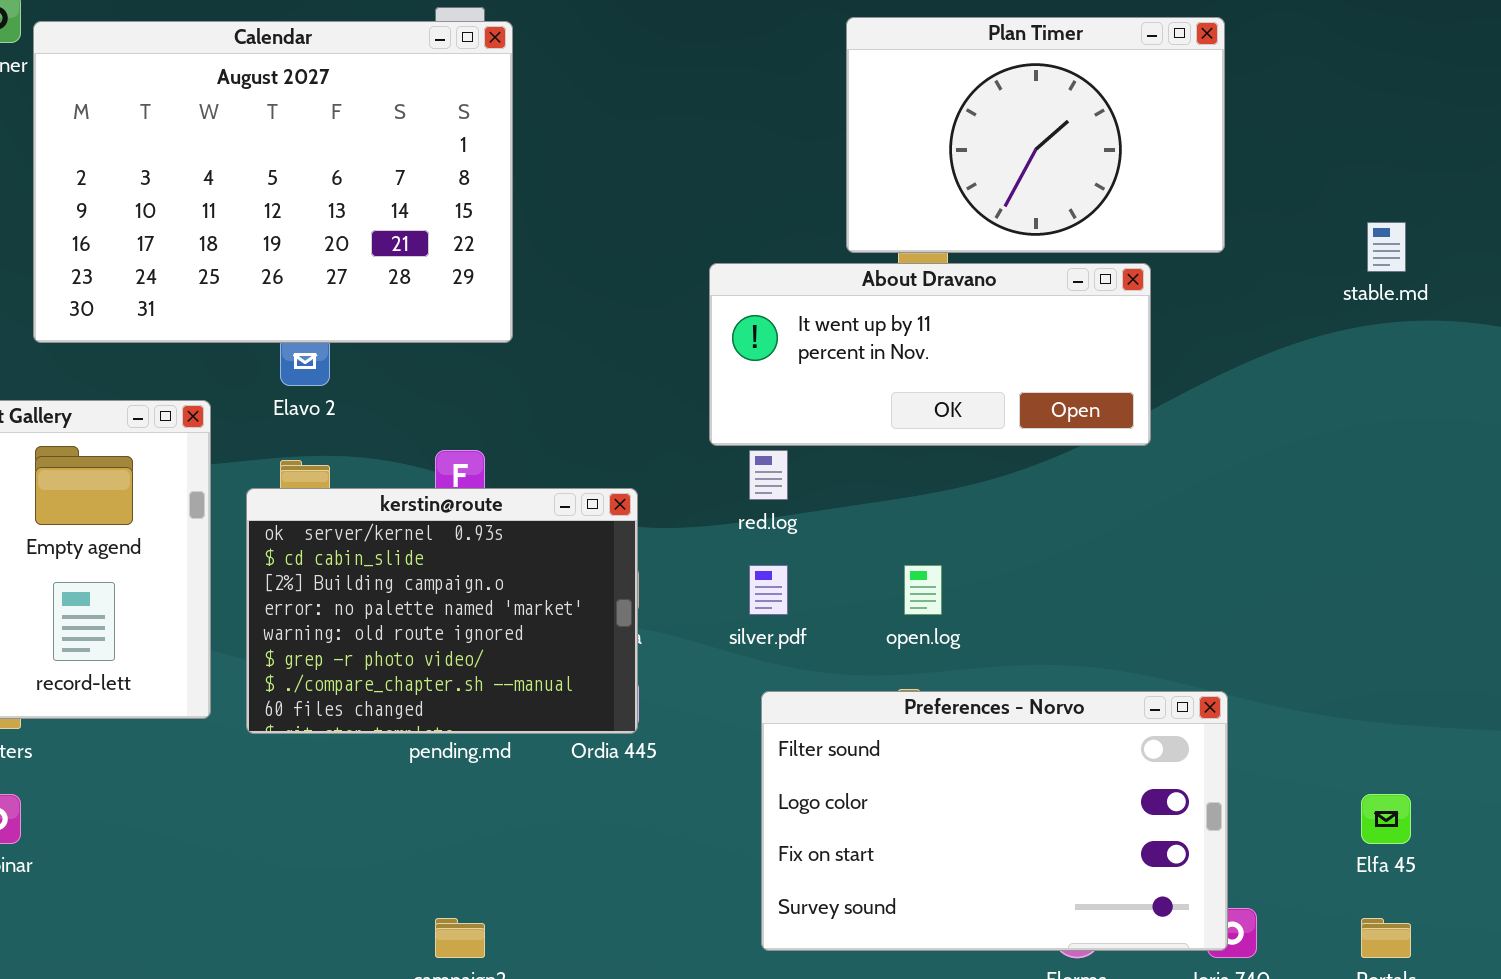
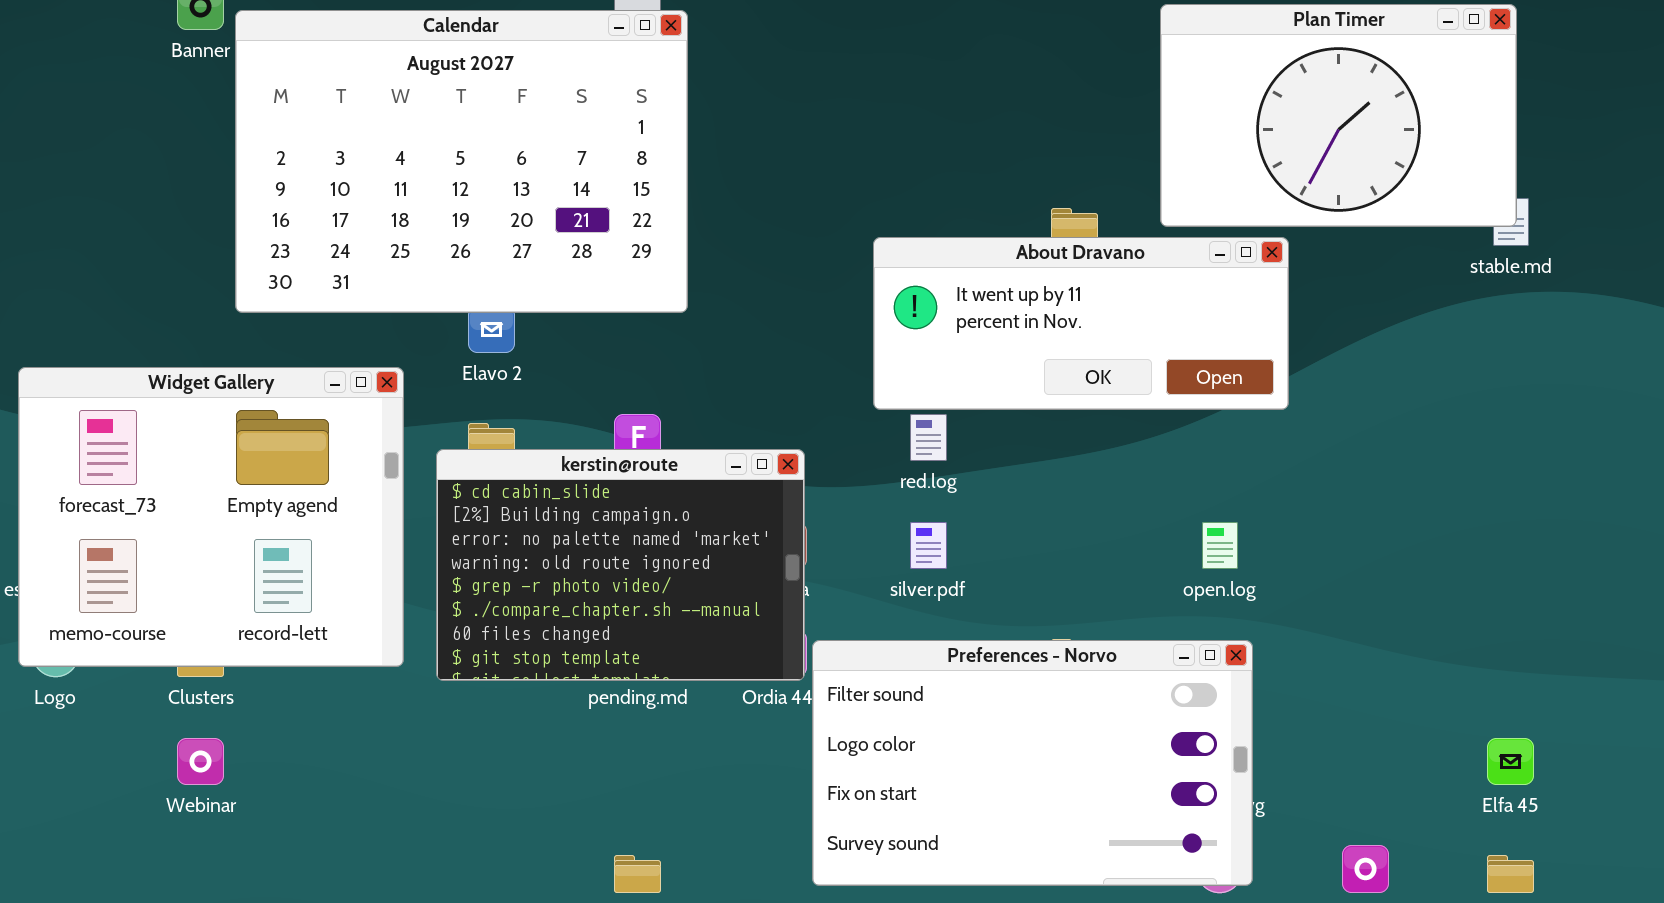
Plan Timer: [846,17,1225,253] -> [1160,4,1517,227], moved
kerstin@route: [246,488,638,734] -> [436,449,805,681], scrolled down 1 row
open.log: [904,565,942,615] -> [1202,522,1238,569], moved
Preferences - Norvo: [761,691,1228,951] -> [812,640,1253,886], moved

